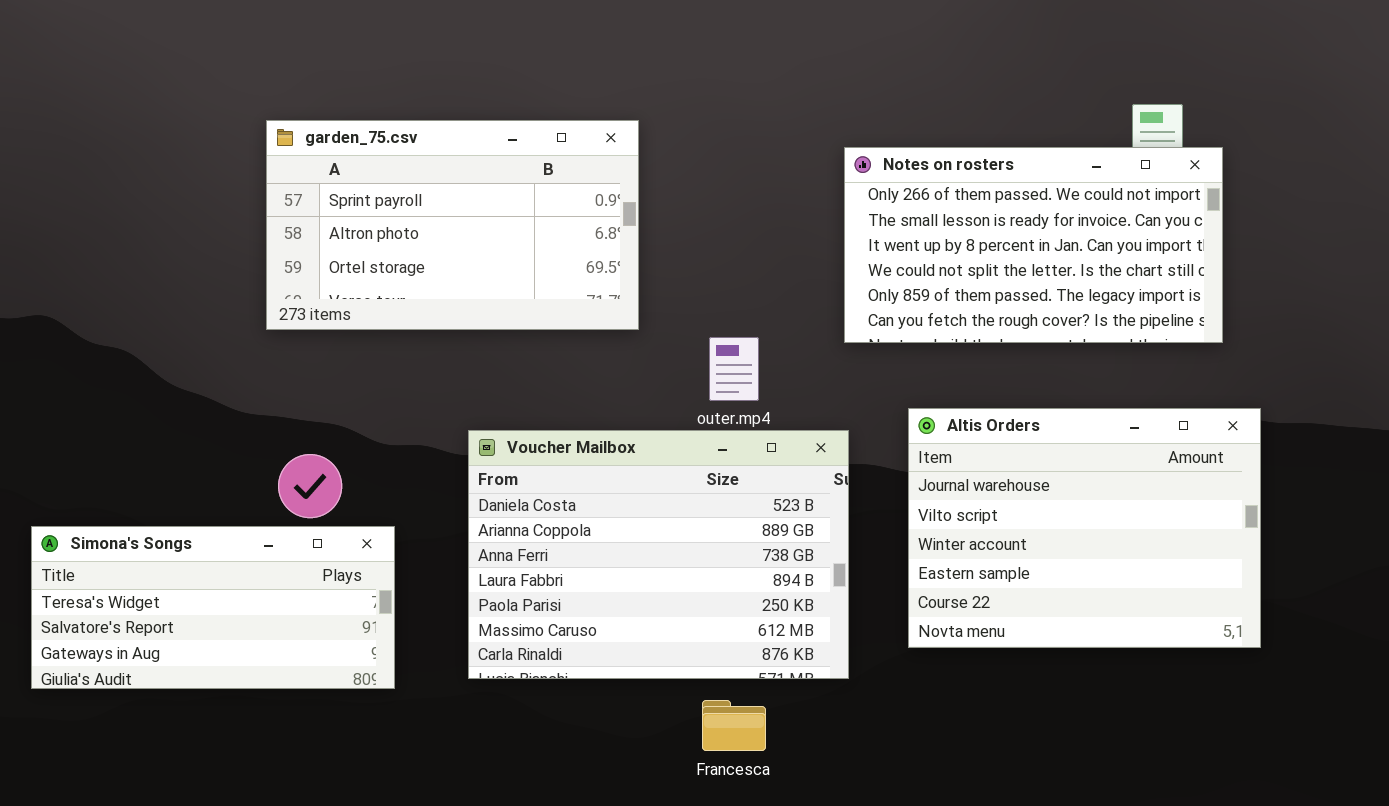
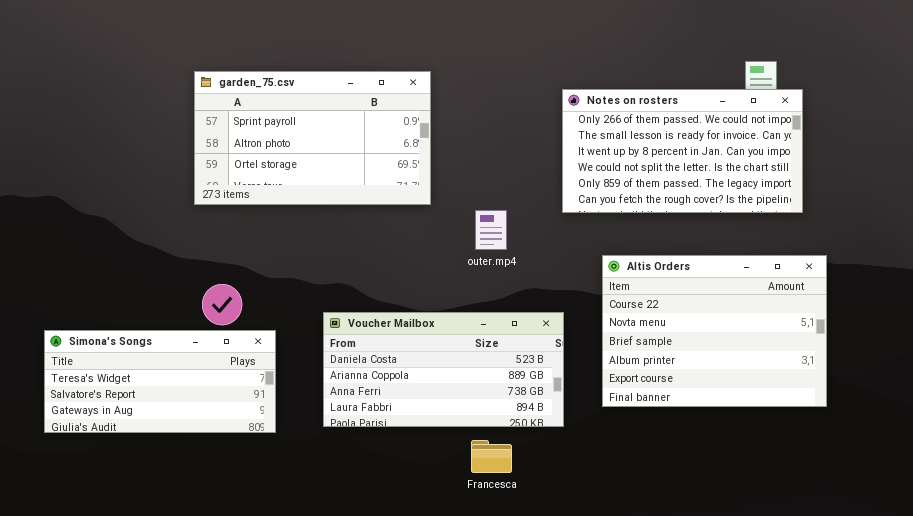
Altis Orders: [908,408,1261,648] -> [602,255,827,407], scrolled down 4 rows
Voucher Mailbox: [468,430,849,679] -> [323,312,564,427], resized

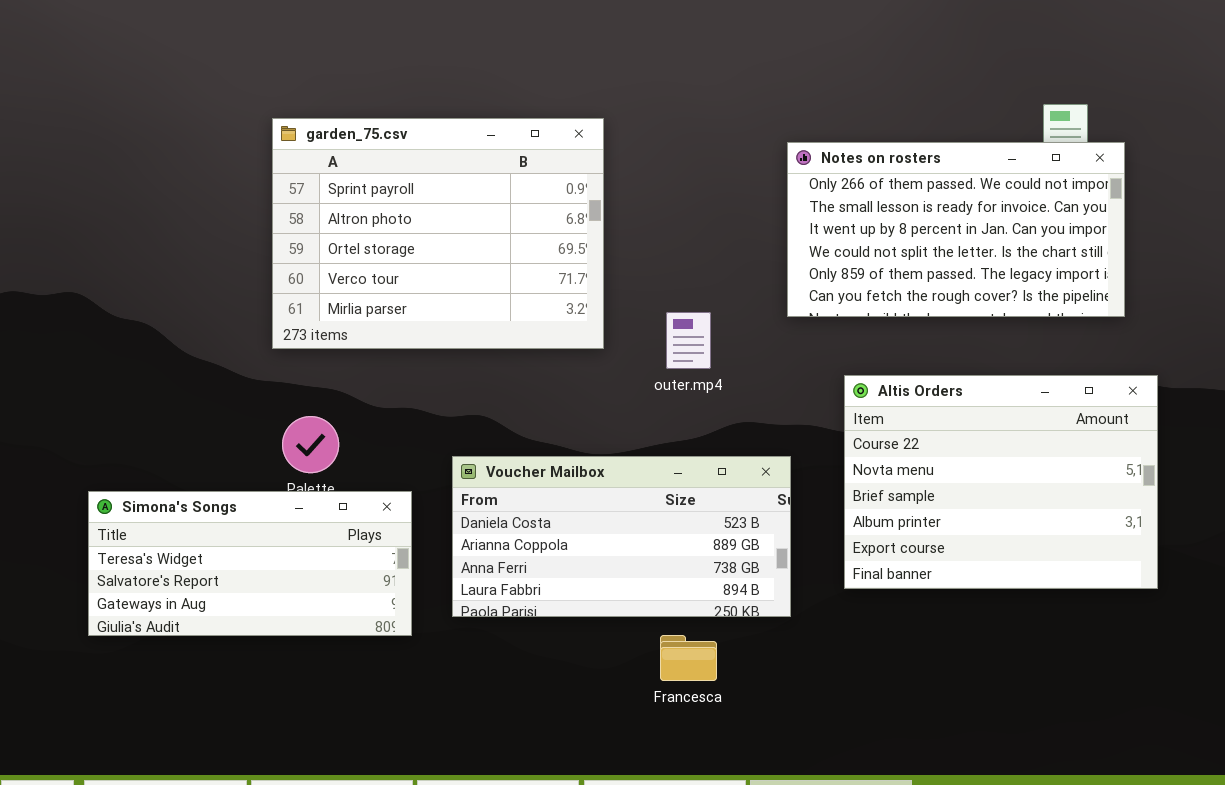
garden_75.csv: [194,71,431,205] -> [272,118,604,349], resized
Simona's Songs: [44,330,276,433] -> [88,491,412,636], moved

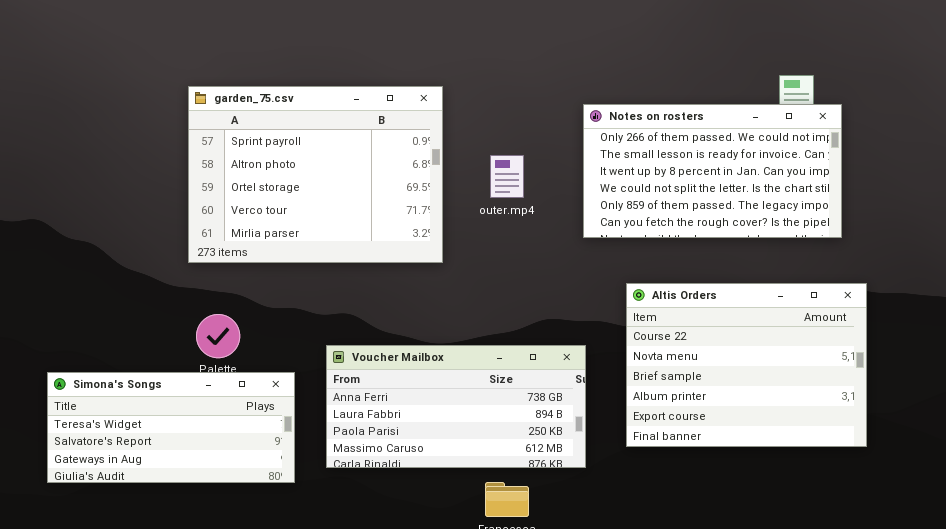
outer.mp4: [666,312,711,369] -> [490,155,524,198], moved
Voucher Mailbox: [452,456,791,617] -> [326,345,586,468], scrolled down 2 rows

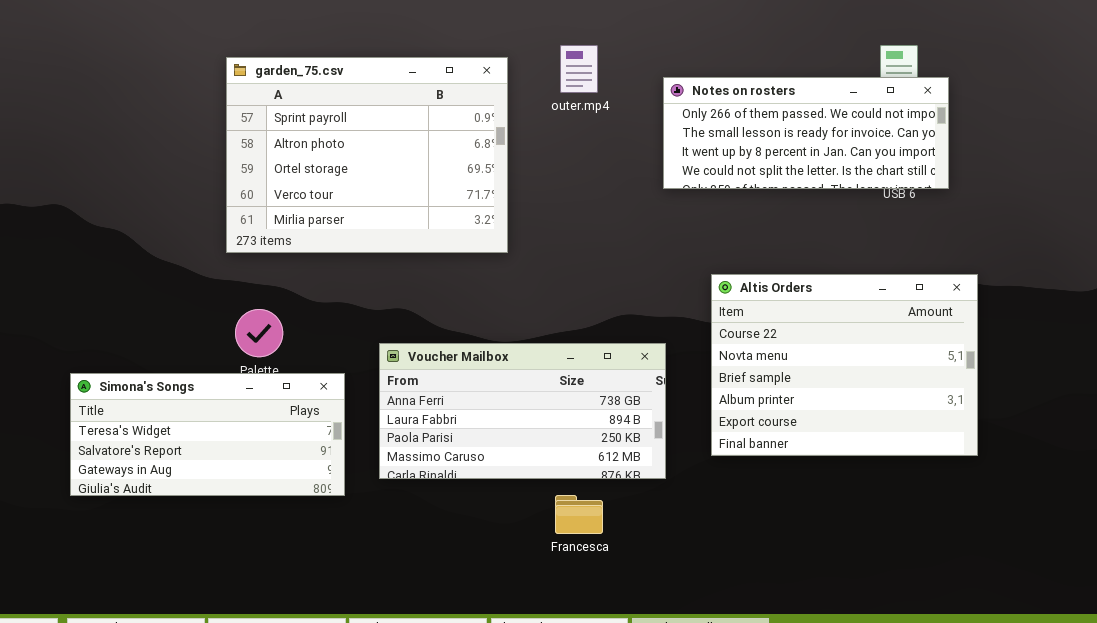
Notes on rosters: [583,104,842,238] -> [663,77,949,189], resized
outer.mp4: [490,155,524,198] -> [560,45,598,93], moved

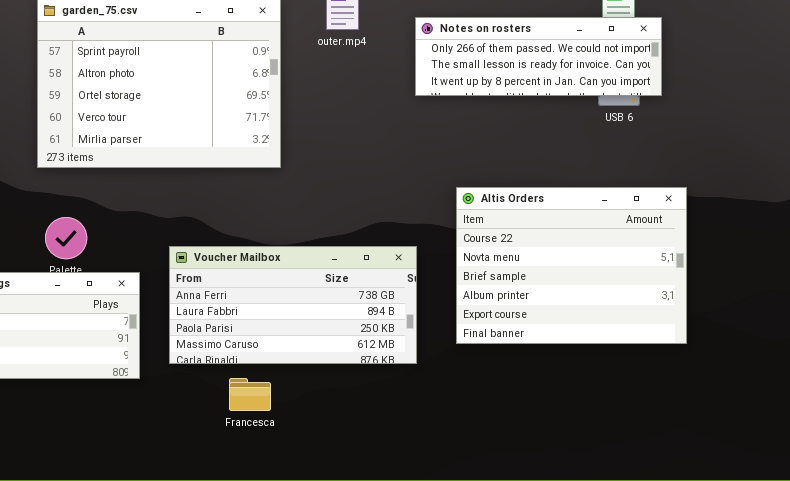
Notes on rosters: [663,77,949,189] -> [415,17,662,96], resized
Francesca: [555,495,603,534] -> [229,378,271,411], moved

